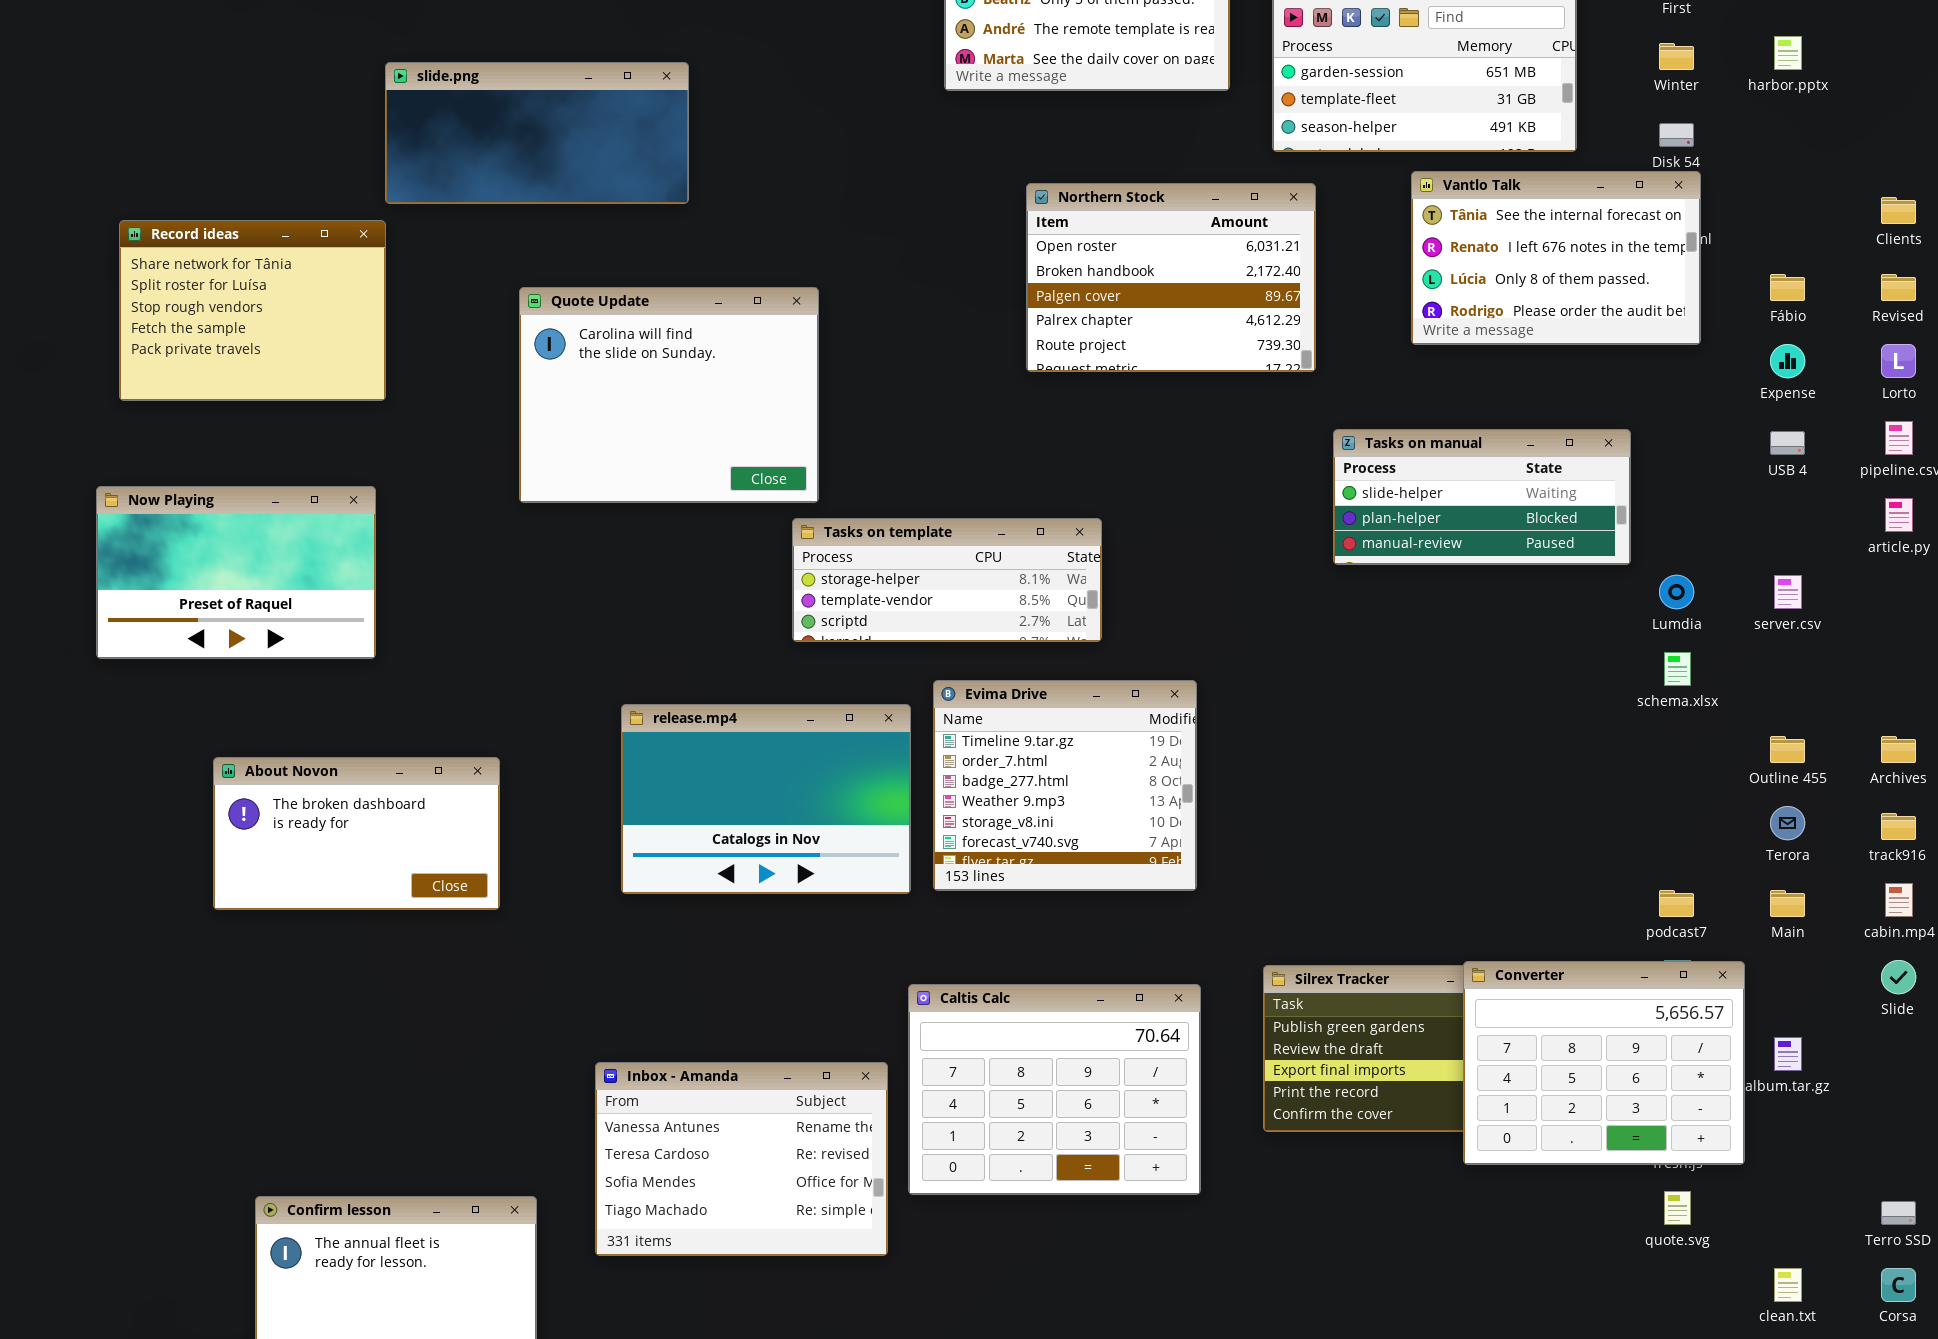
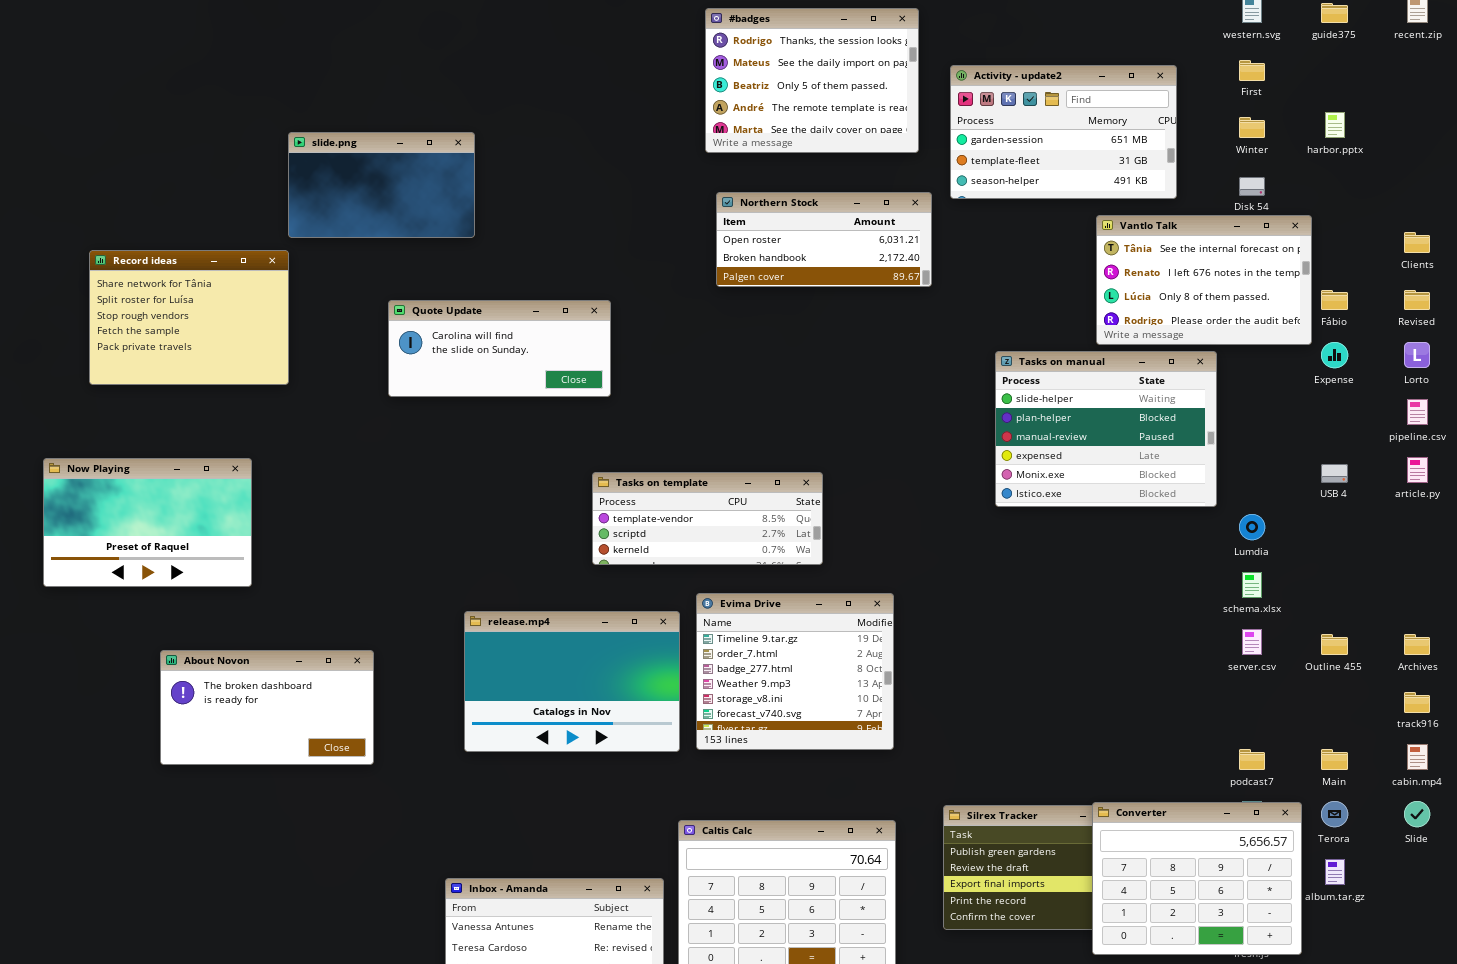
slide.png: [385,62,689,204] -> [288,132,475,238], resized
Vantlo Talk: [1411,171,1701,345] -> [1096,215,1312,345], moved
Northern Stock: [1026,183,1316,372] -> [716,192,932,287], moved, resized
Quote Update: [519,287,819,503] -> [388,300,611,397], resized
Tasks on manual: [1333,429,1631,565] -> [995,351,1217,507], resized
USB 4: [1770,431,1805,455] -> [1321,464,1348,483], moved
Now Playing: [96,486,376,659] -> [43,458,252,587], moved
Tasks on template: [792,518,1102,642] -> [592,472,823,565], scrolled down 1 row
server.csv: [1774,575,1802,609] -> [1242,629,1262,655], moved
Terora: [1770,806,1805,840] -> [1321,801,1348,827], moved

